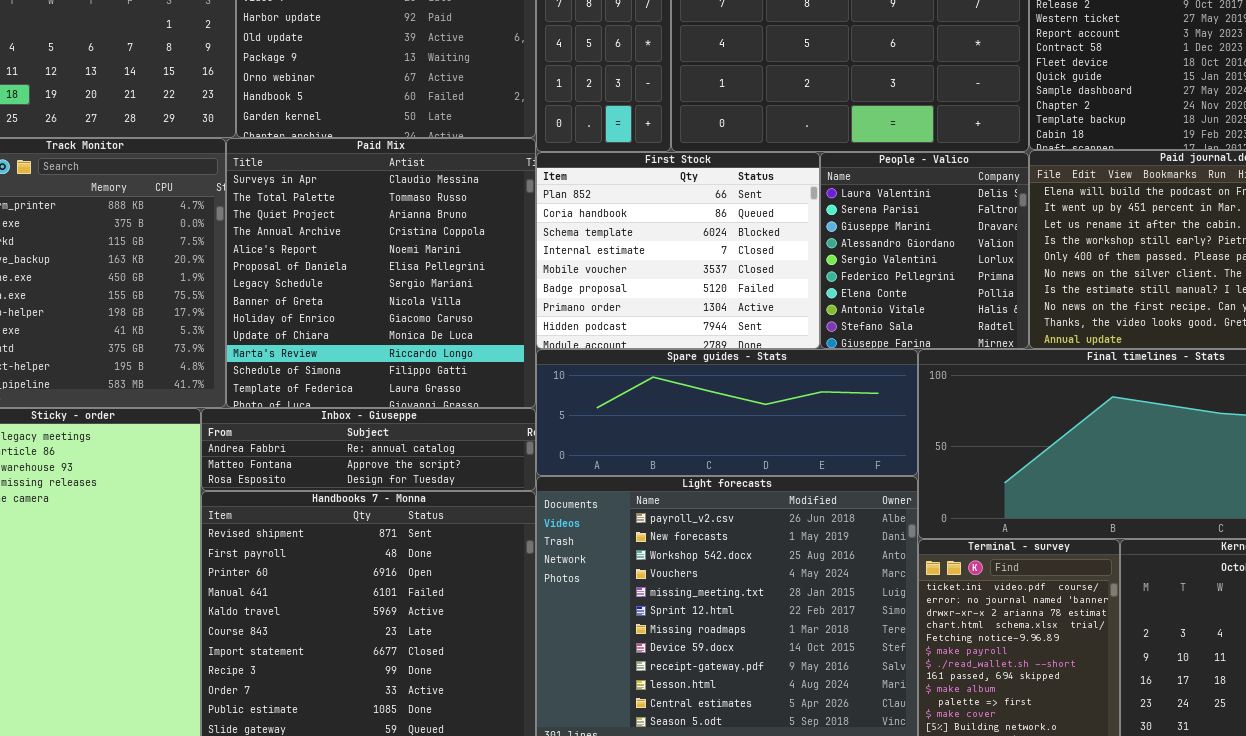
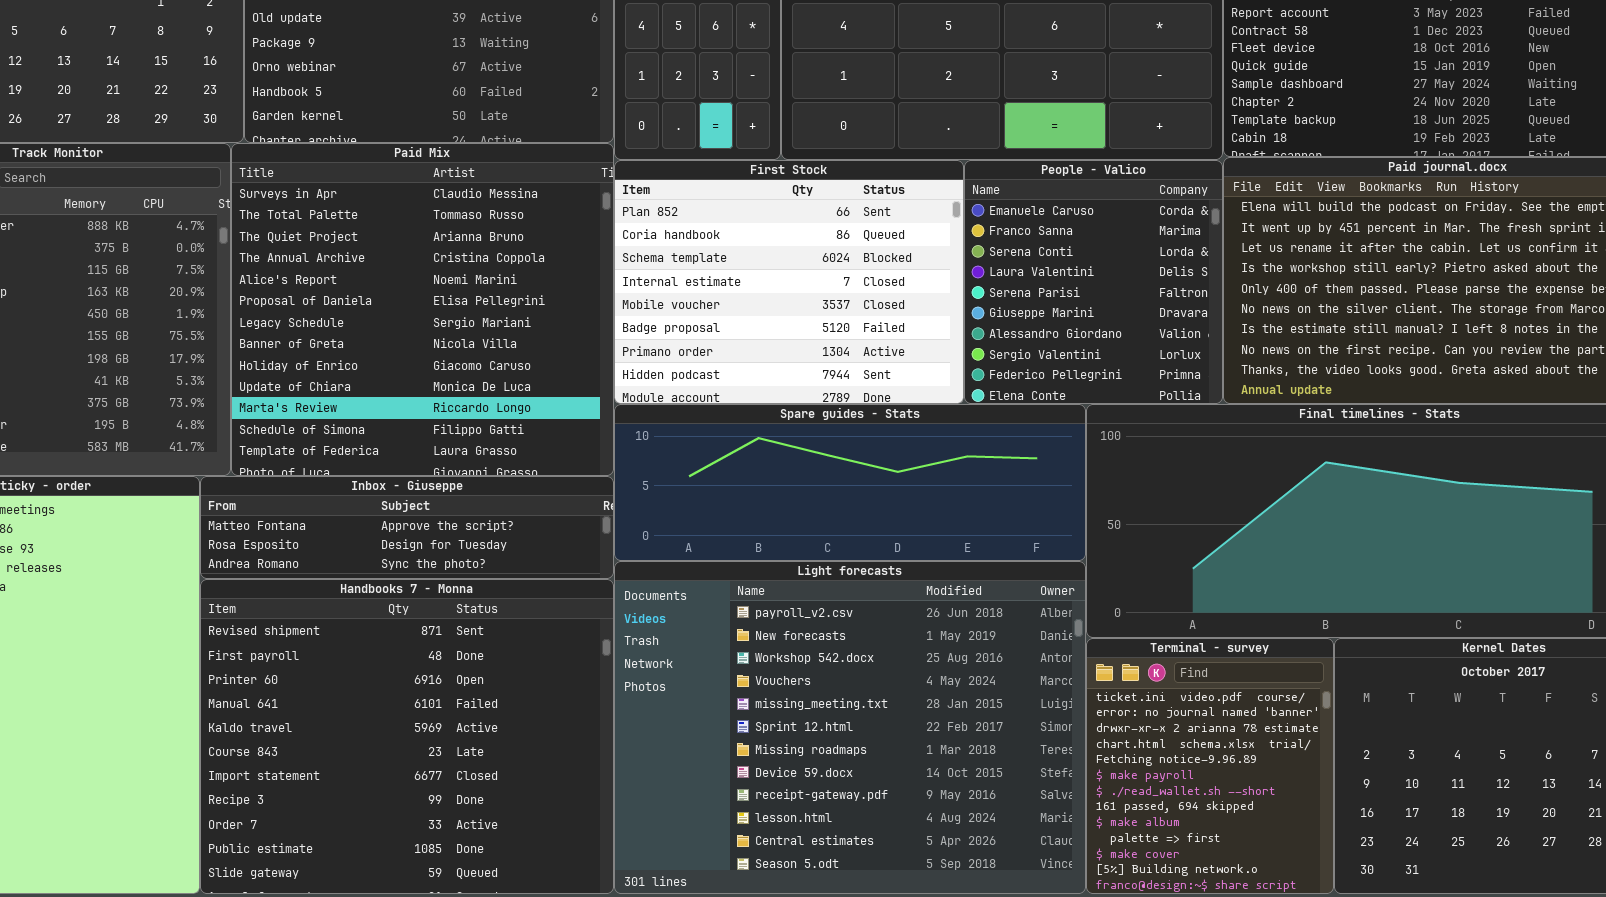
People - Valico: [820,152,1029,349] -> [964,160,1223,404], scrolled up 3 rows
Inbox - Giuseppe: [201,408,536,491] -> [200,476,614,579], scrolled down 1 row

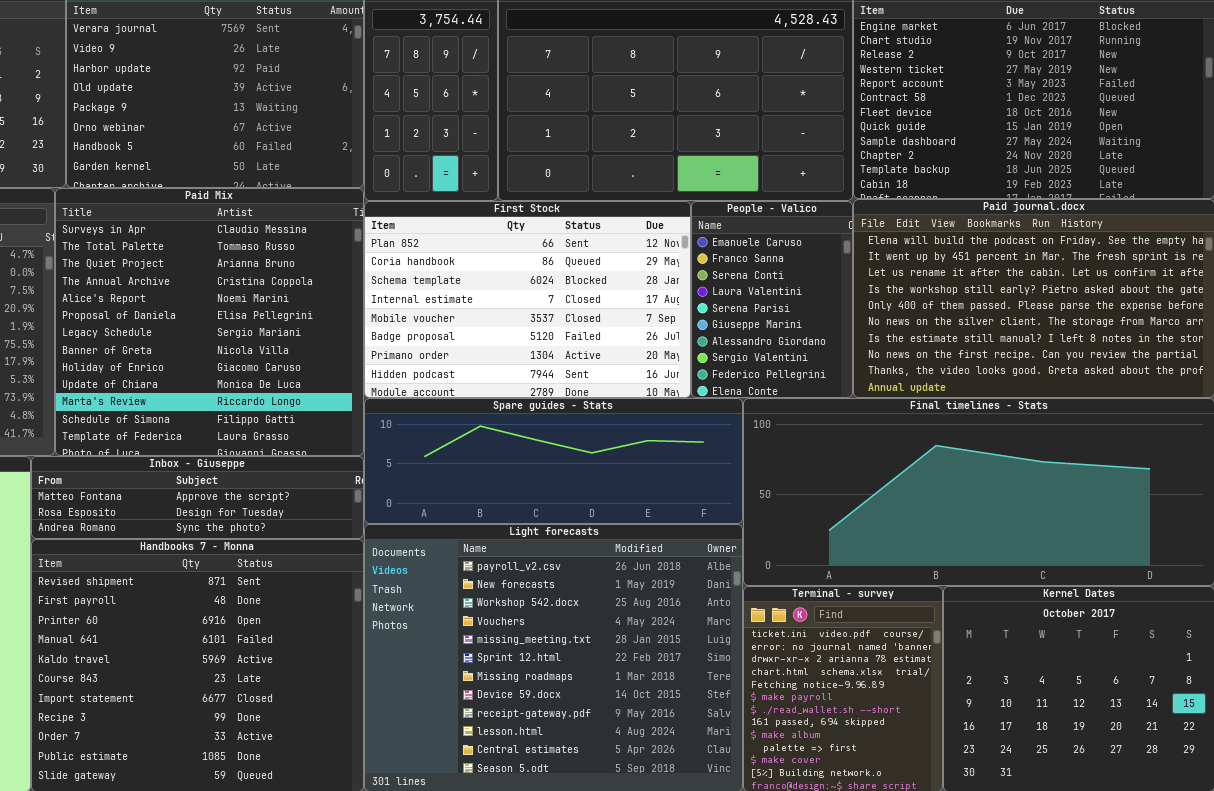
First Stock: [614,160,964,404] -> [364,201,691,398], resized
People - Valico: [964,160,1223,404] -> [691,201,853,398], resized

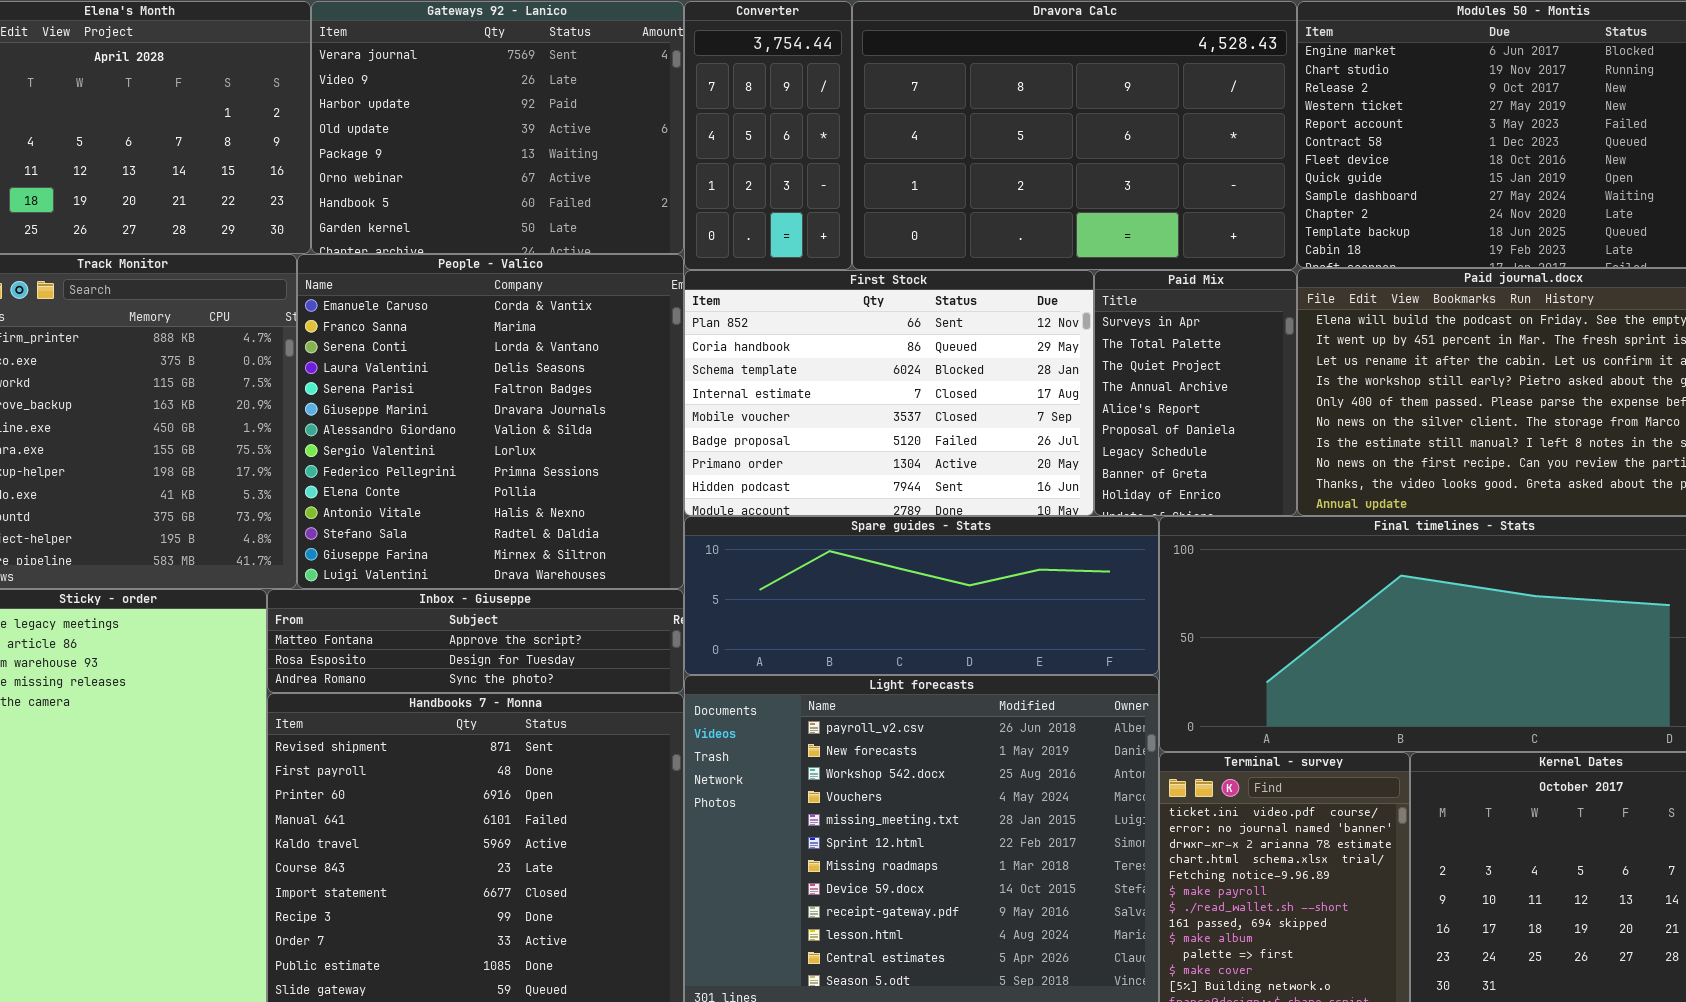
Paid Mix: [55,188,364,456] -> [1094,270,1297,516], moved, resized
People - Valico: [691,201,853,398] -> [297,254,684,589], moved, resized

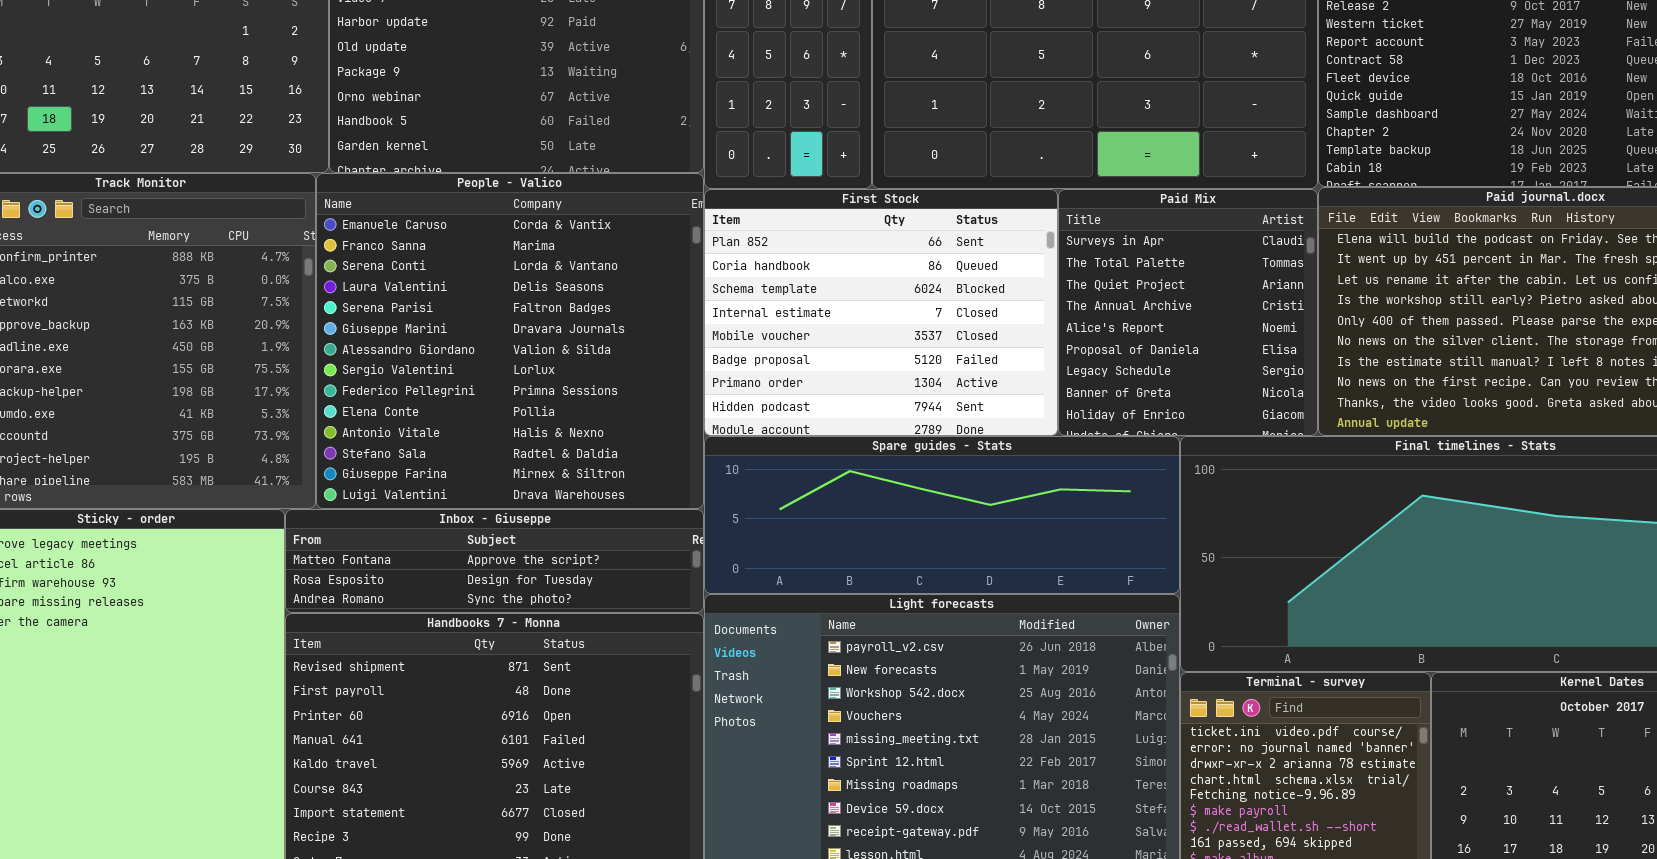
First Stock: [684,270,1094,516] -> [704,189,1058,436], resized
Paid Mix: [1094,270,1297,516] -> [1058,189,1318,436], resized

